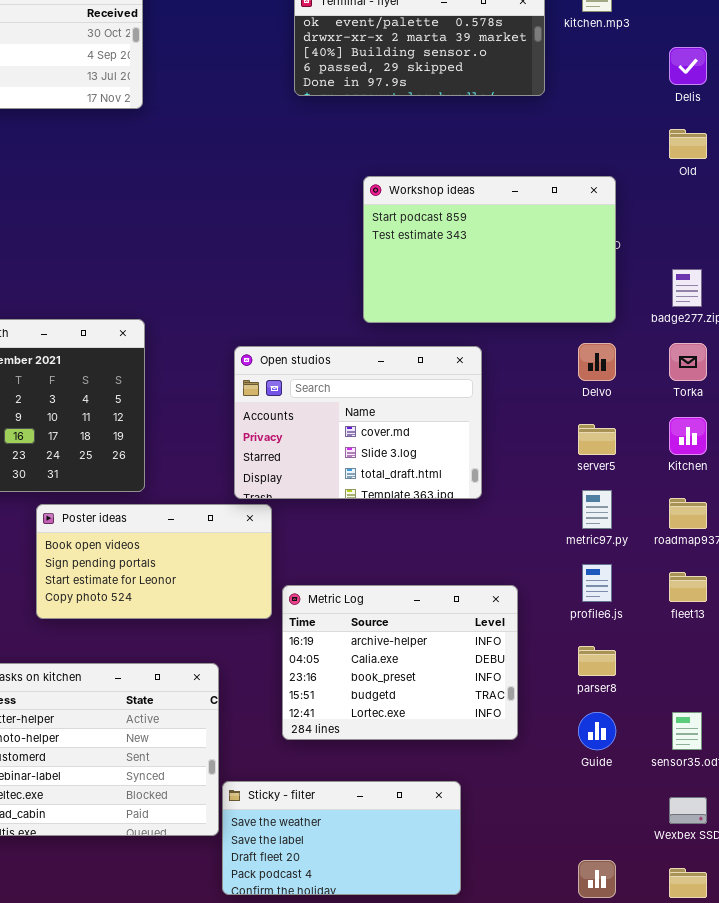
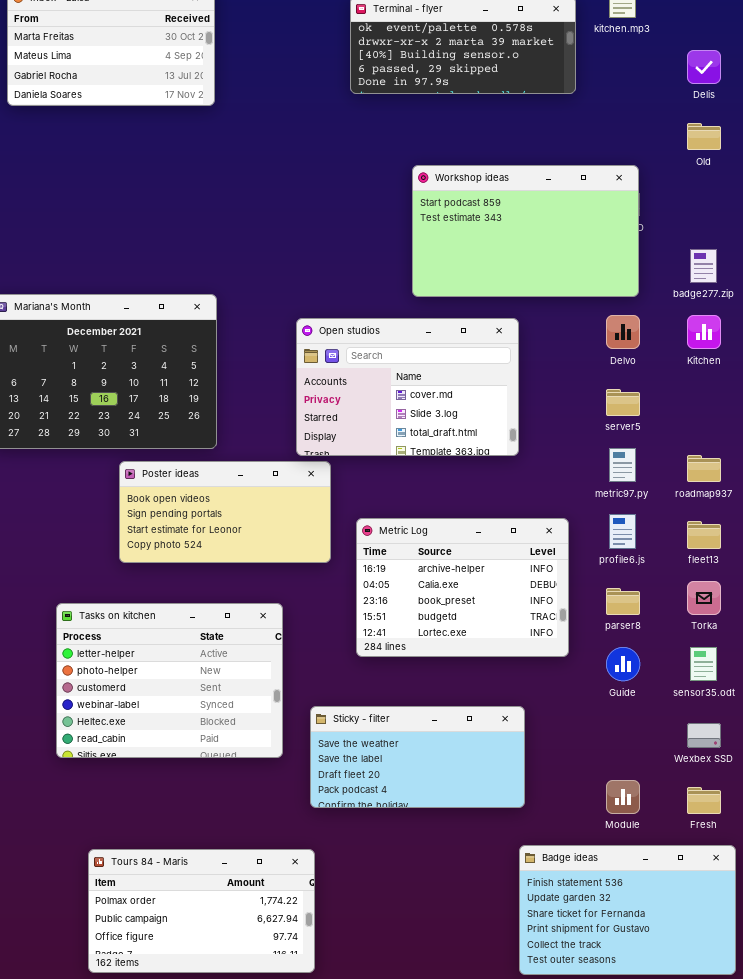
Torka: [669,343,707,381] -> [687,581,721,615], moved
Kitchen: [669,417,707,455] -> [687,315,721,349], moved
Metric Log: [282,585,518,740] -> [356,518,569,657], moved
Sticky - filter: [222,781,461,895] -> [310,706,525,808], moved

